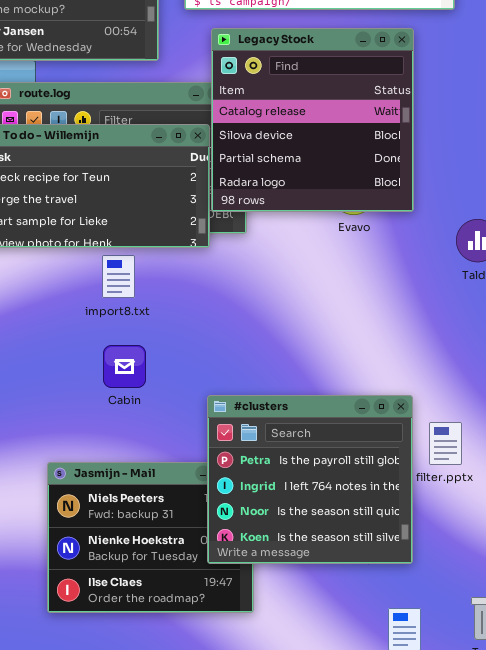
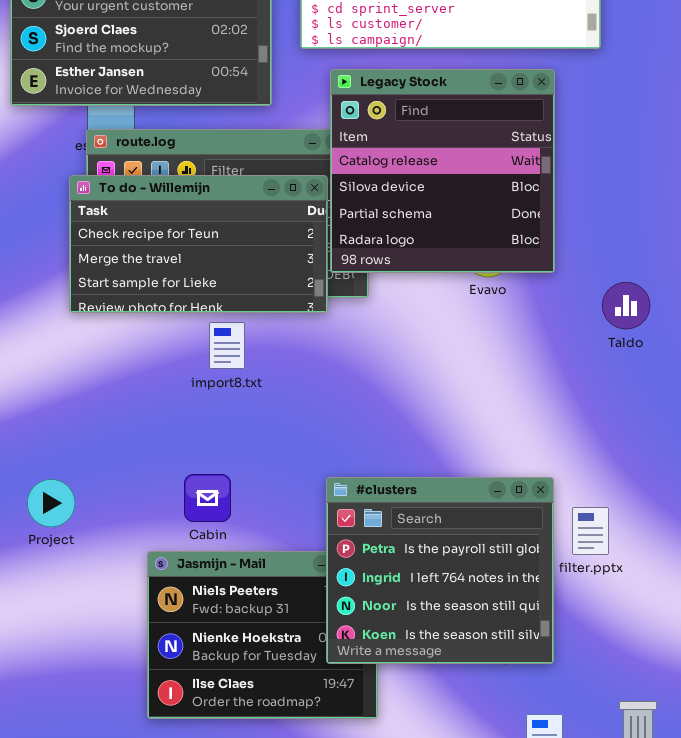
Cabin: [103,345,146,388] -> [184,474,231,522], moved

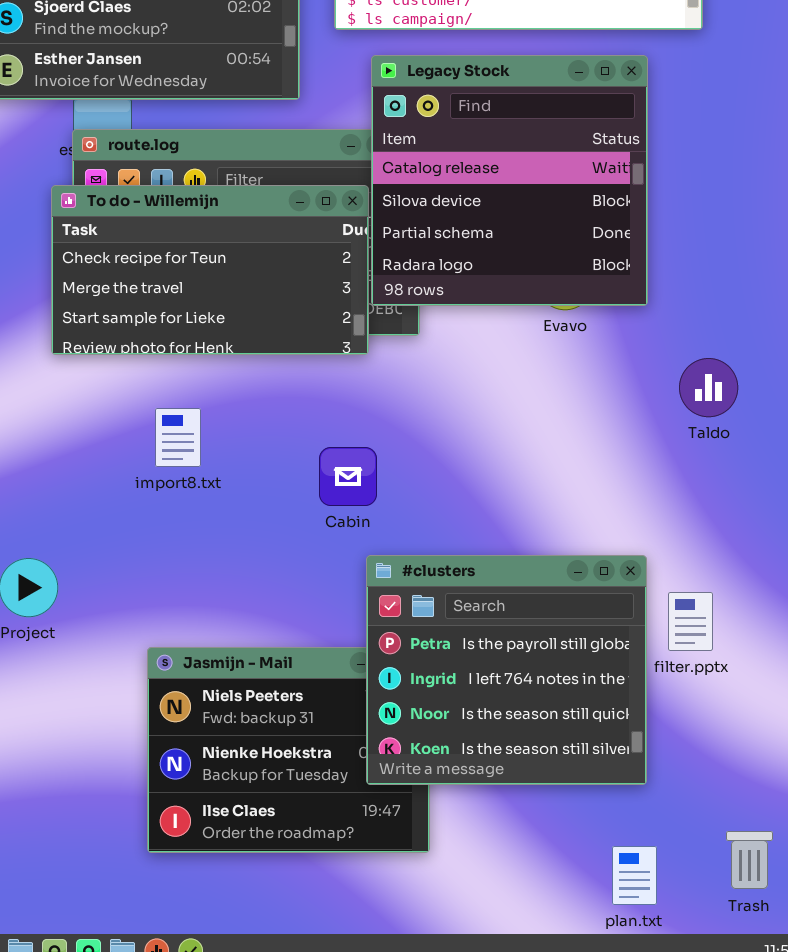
Taldo: [602,282,650,329] -> [679,358,738,417], moved
import8.txt: [209,322,245,369] -> [155,408,201,467], moved
Cabin: [184,474,231,522] -> [319,447,377,506], moved

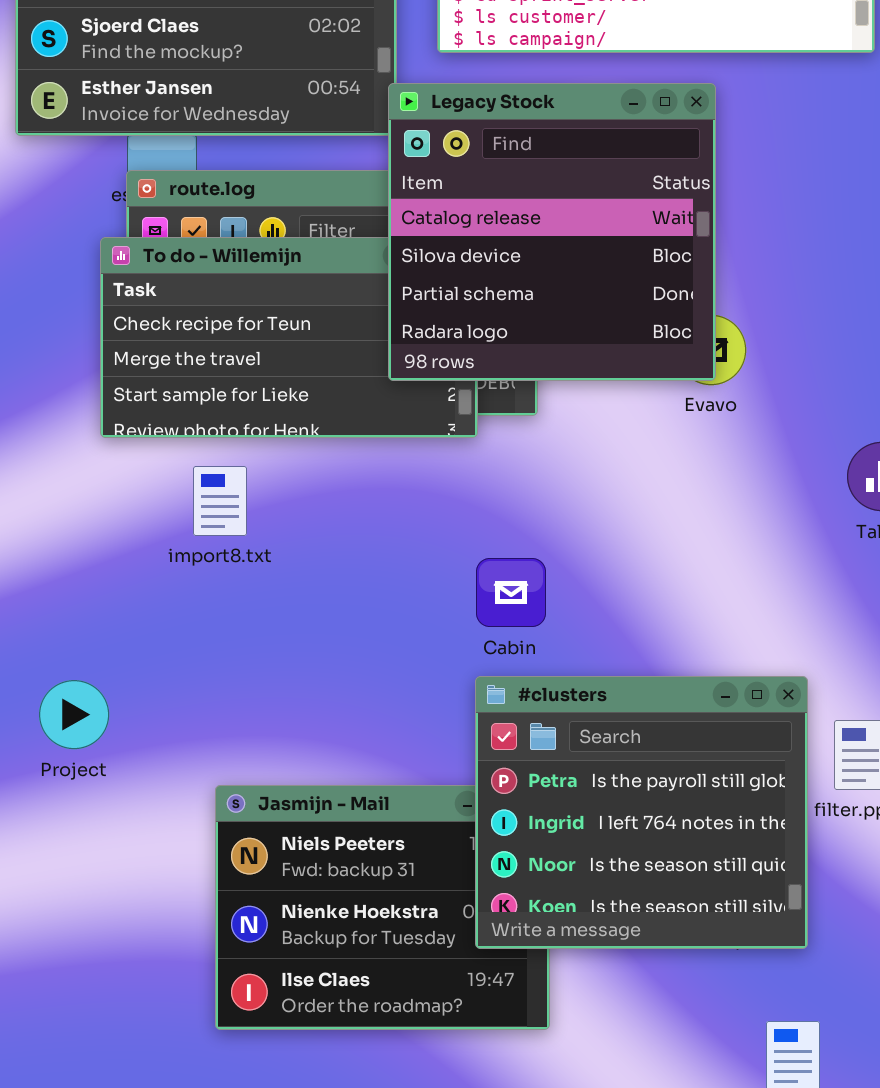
Legacy Stock: [371,55,648,306] -> [388,83,716,381], moved
import8.txt: [155,408,201,467] -> [193,466,247,536], moved
Cabin: [319,447,377,506] -> [476,558,546,627], moved

